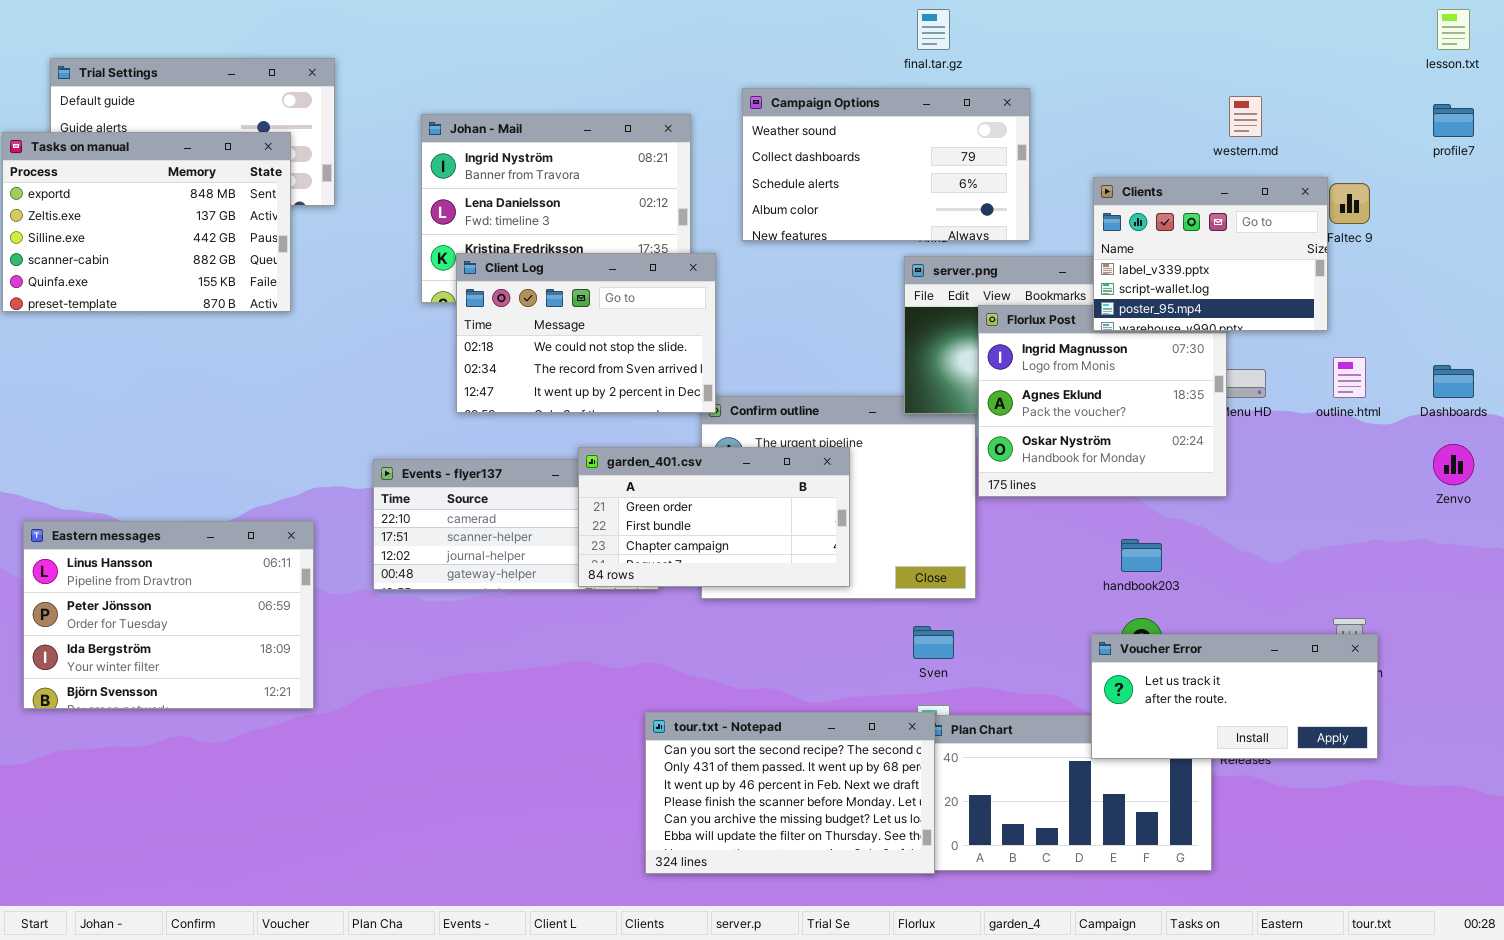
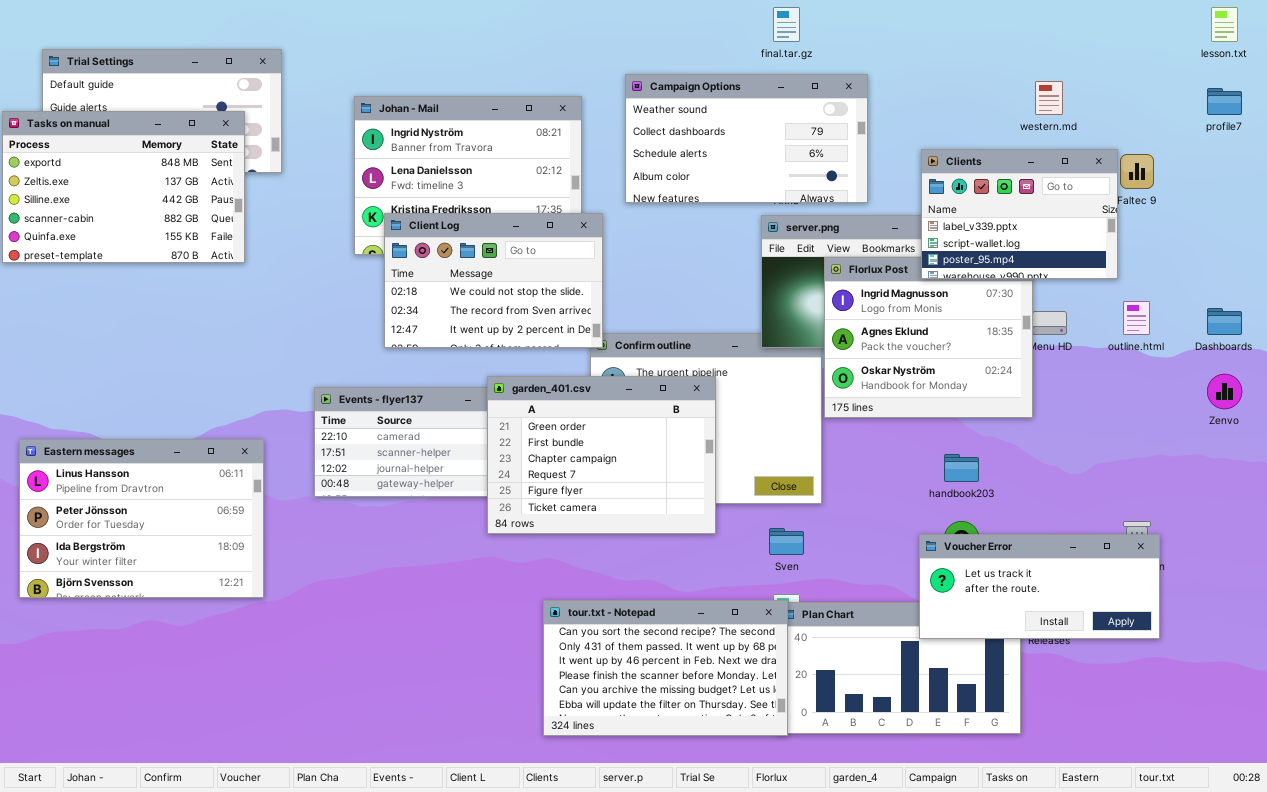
garden_401.csv: [578,447,850,587] -> [487,376,716,534], resized

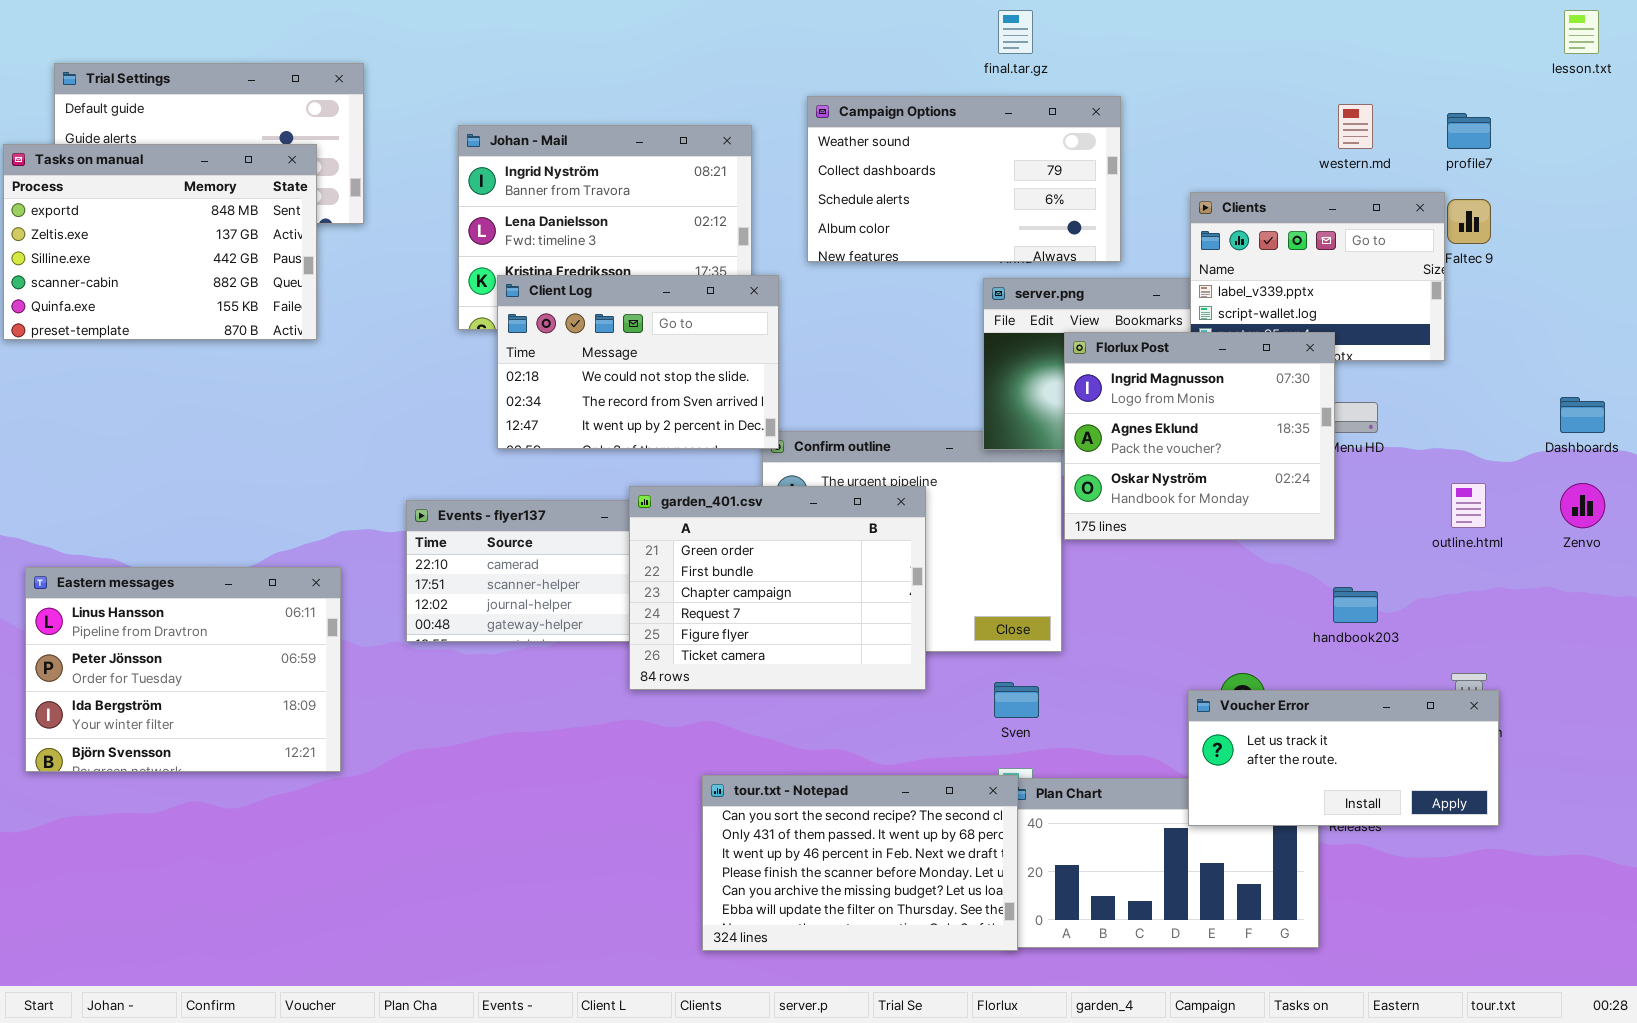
profile7: [1207,88,1242,115] -> [1447,113,1491,149], moved
Florlux Post: [824,257,1033,418] -> [1064,332,1335,540], raised
outline.html: [1123,301,1150,335] -> [1451,483,1486,528], moved
handbook203: [944,454,979,482] -> [1333,587,1378,623], moved

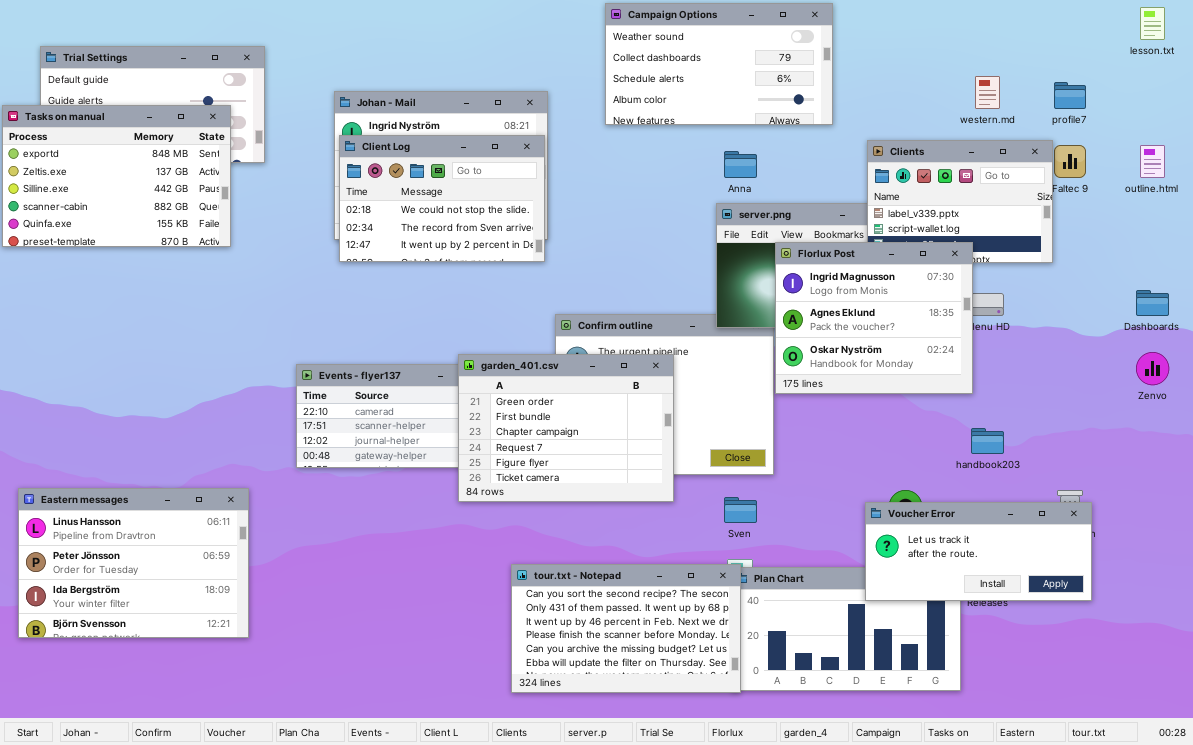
Campaign Options: [807,96,1121,262] -> [605,3,833,125], moved
Client Log: [497,275,779,449] -> [339,135,545,262], moved
outline.html: [1451,483,1486,528] -> [1140,145,1165,178], moved
Eastern messages: [25,567,341,772] -> [18,488,249,638], moved

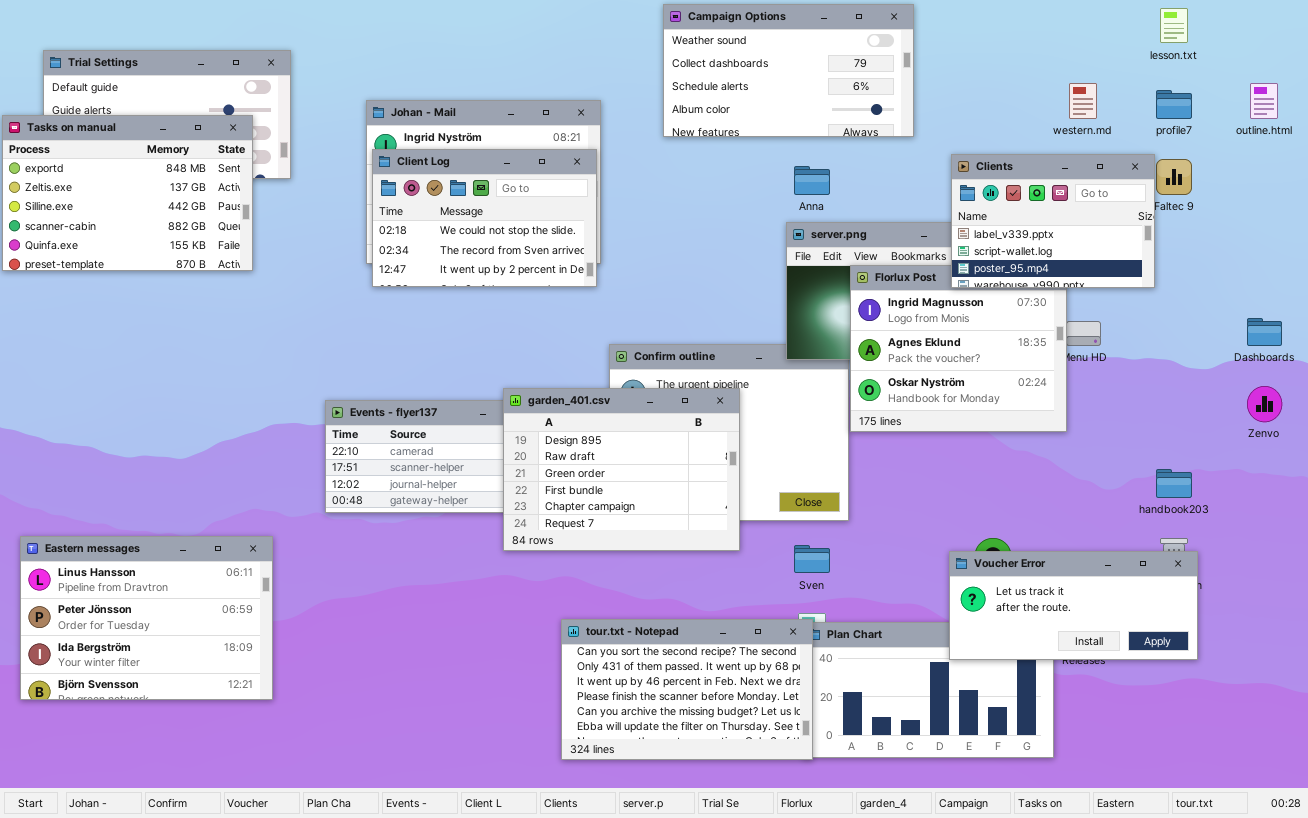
lesson.txt: [1140,7,1165,40] -> [1160,8,1188,43], moved
Clients: [867,140,1053,263] -> [951,154,1155,288], raised
outline.html: [1140,145,1165,178] -> [1250,83,1278,119], moved
garden_401.csv: [458,354,674,502] -> [503,388,740,551], scrolled up 2 rows
handbook203: [971,428,1004,454] -> [1156,469,1192,498], moved

